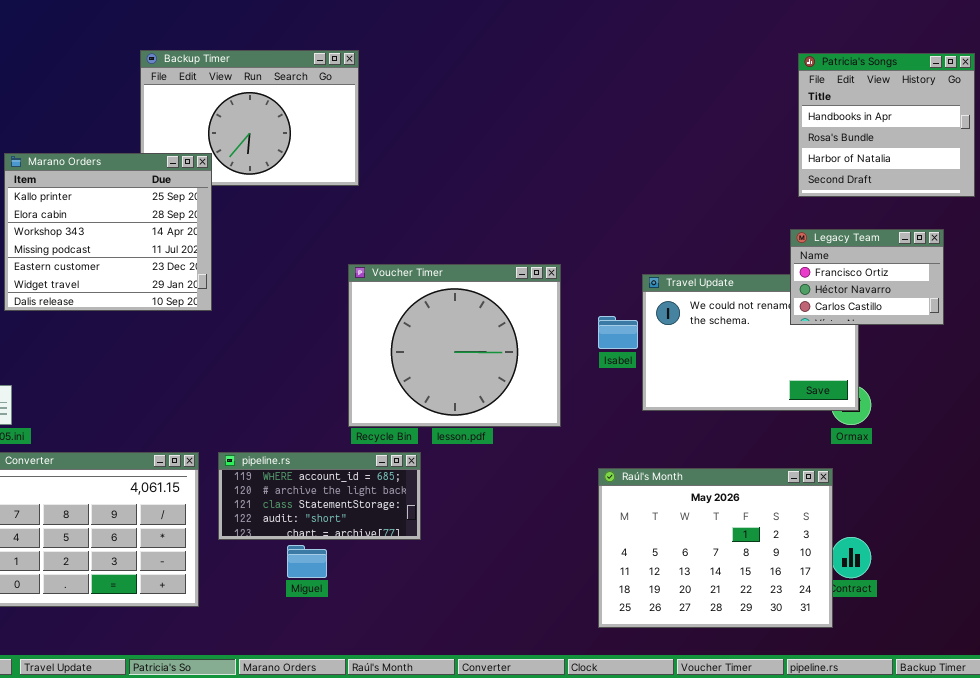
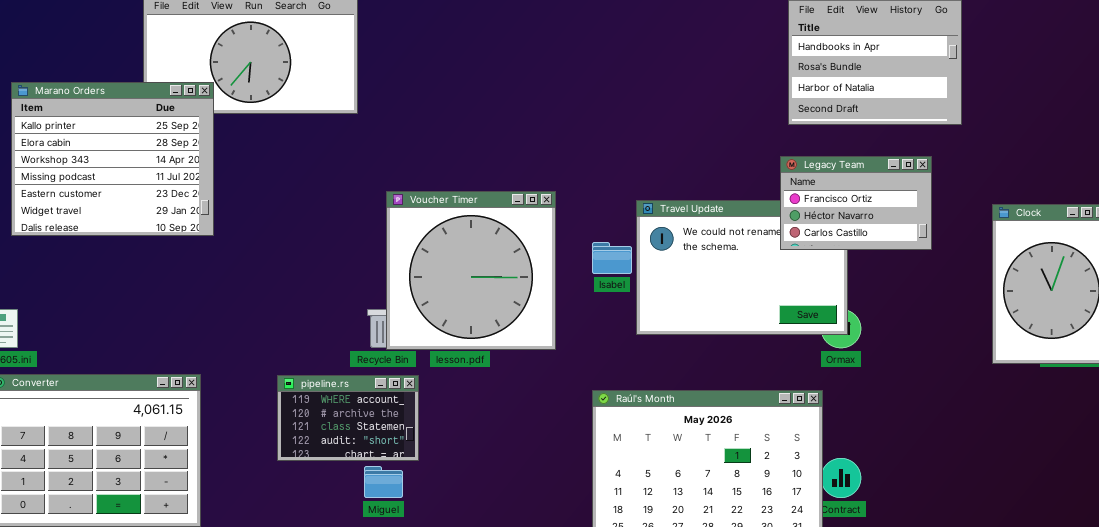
Voucher Timer: [348,264,561,427] -> [386,191,556,350], resized
pipeline.rs: [218,452,421,540] -> [277,375,419,461], resized
Miguel: [287,545,327,578] -> [364,466,403,498], moved

